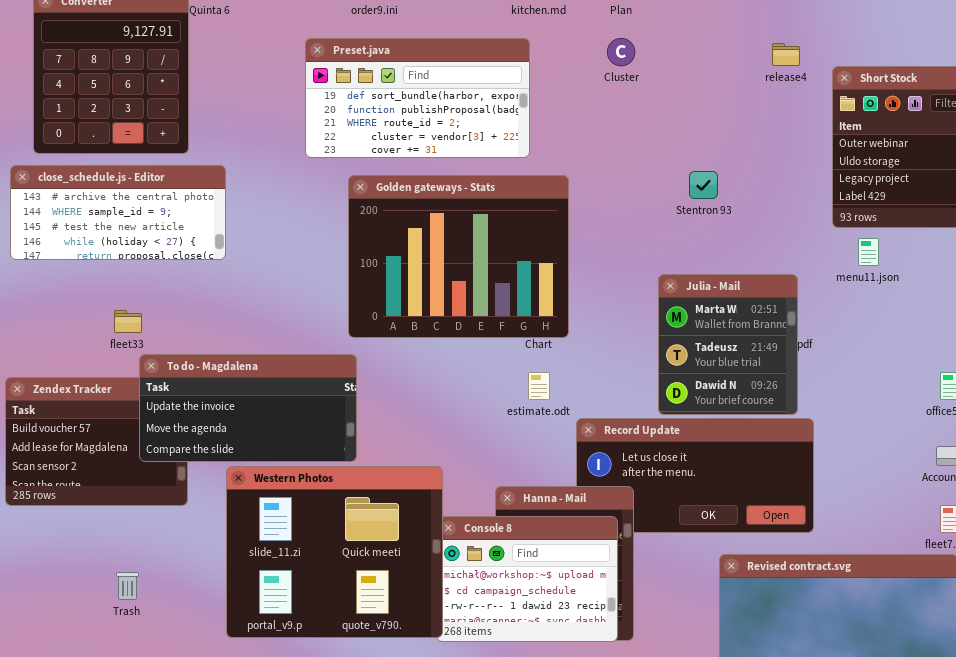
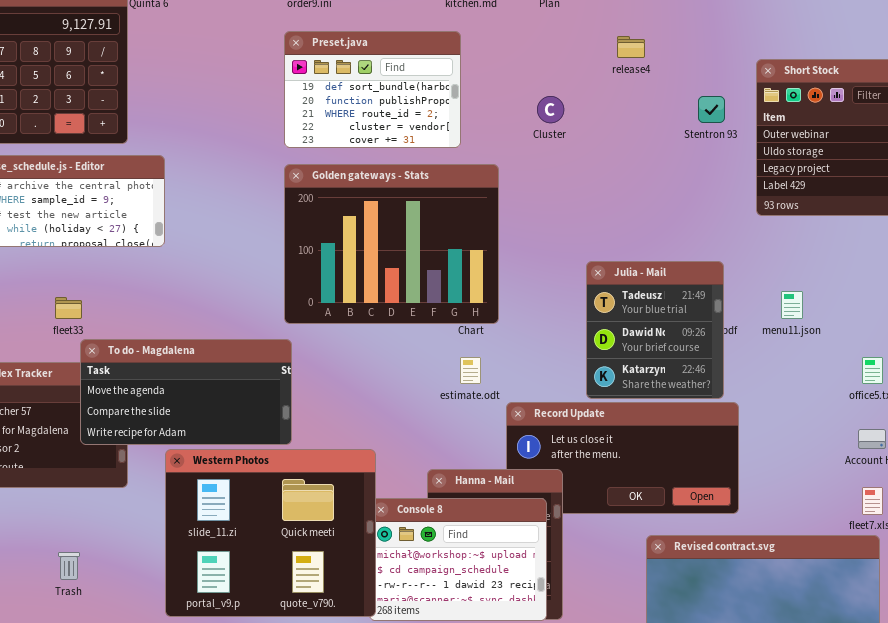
Cluster: [607,38,635,66] -> [537,96,564,123], moved
Preset.java: [305,38,530,158] -> [284,31,461,148], resized
release4: [772,43,800,66] -> [617,36,645,58], moved
Stentron 93: [689,171,718,199] -> [698,96,725,123], moved
menu11.json: [858,238,879,266] -> [781,291,803,319], moved
Julia - Mail: [658,274,798,415] -> [586,261,724,399], scrolled down 1 row
To do - Magdalena: [139,354,357,462] -> [80,339,292,445], scrolled down 1 row

